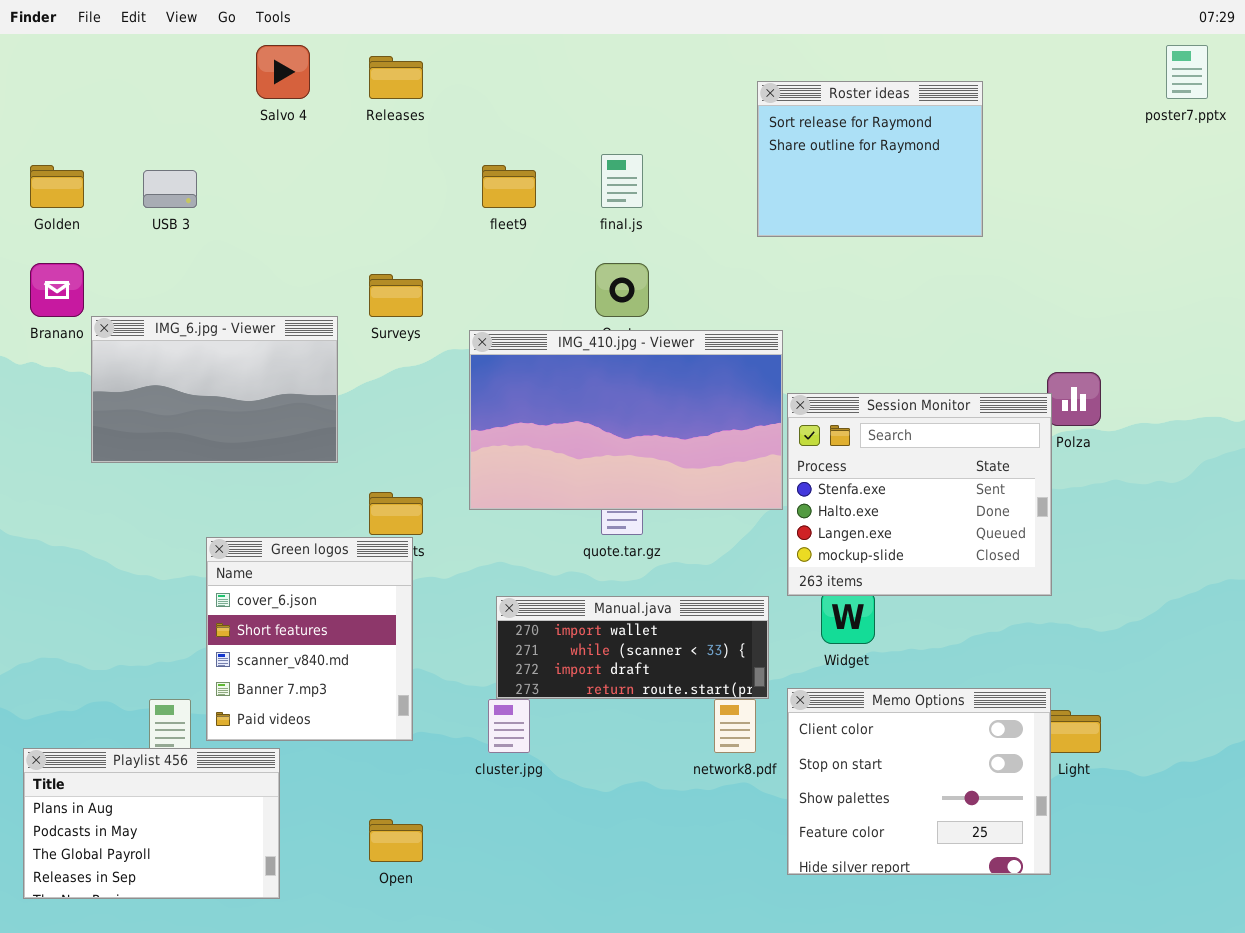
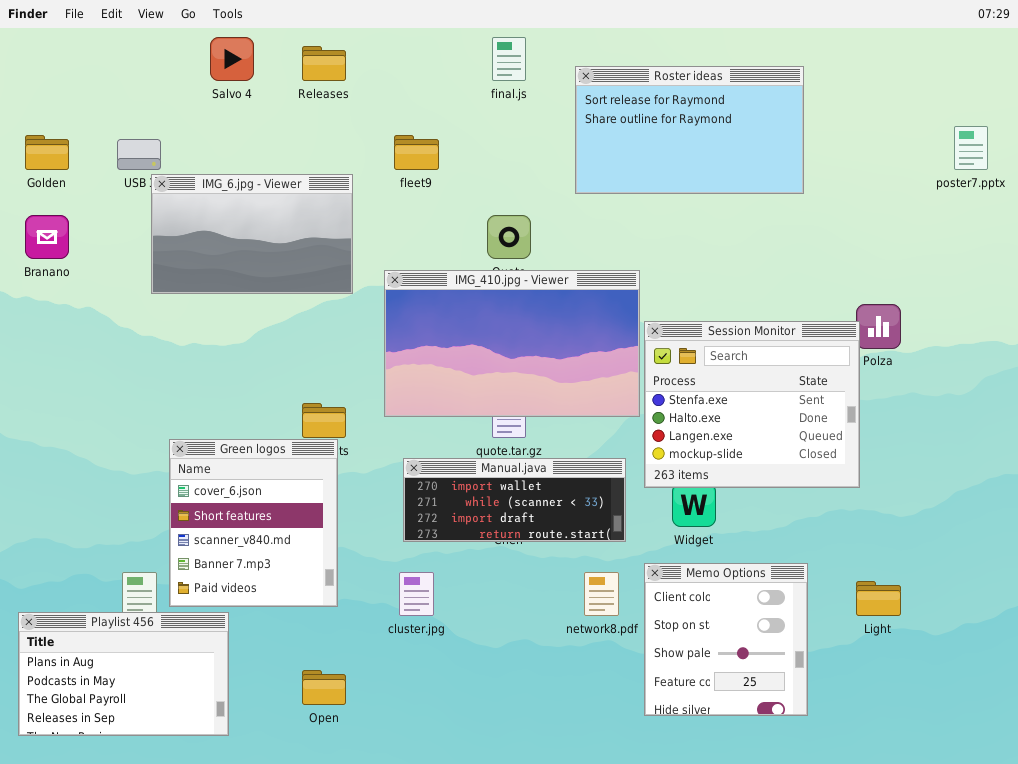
poster7.pptx: [1166,45,1208,99] -> [954,126,988,170], moved
Roster ideas: [757,81,983,237] -> [575,66,804,194], resized
final.js: [601,154,643,208] -> [492,37,526,81], moved
IMG_6.jpg - Viewer: [91,316,338,463] -> [151,174,353,294], moved
Manual.java: [496,596,769,699] -> [403,458,626,542], moved
Memo Options: [787,688,1051,875] -> [644,563,808,716], resized

